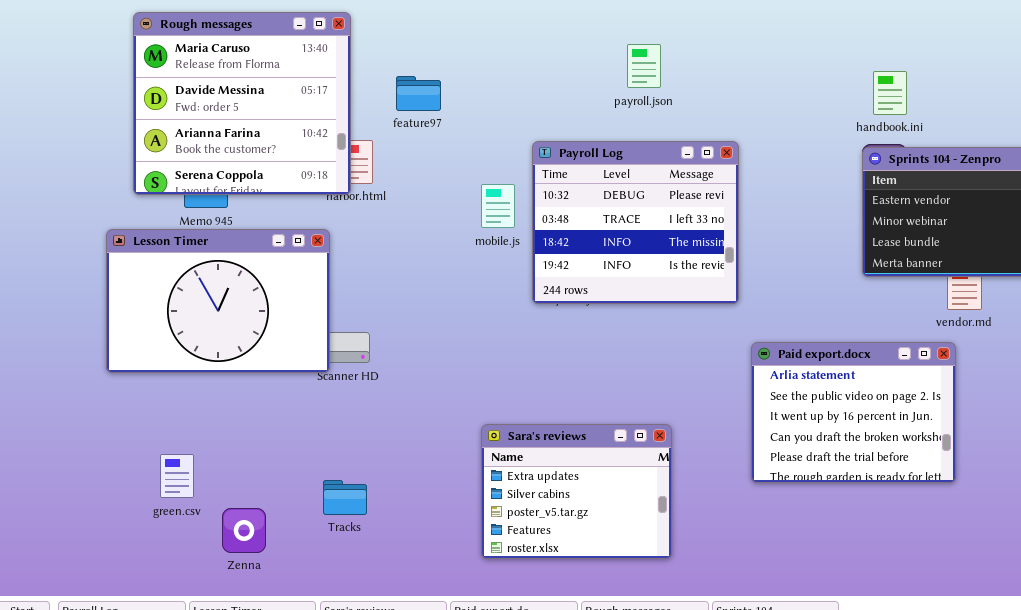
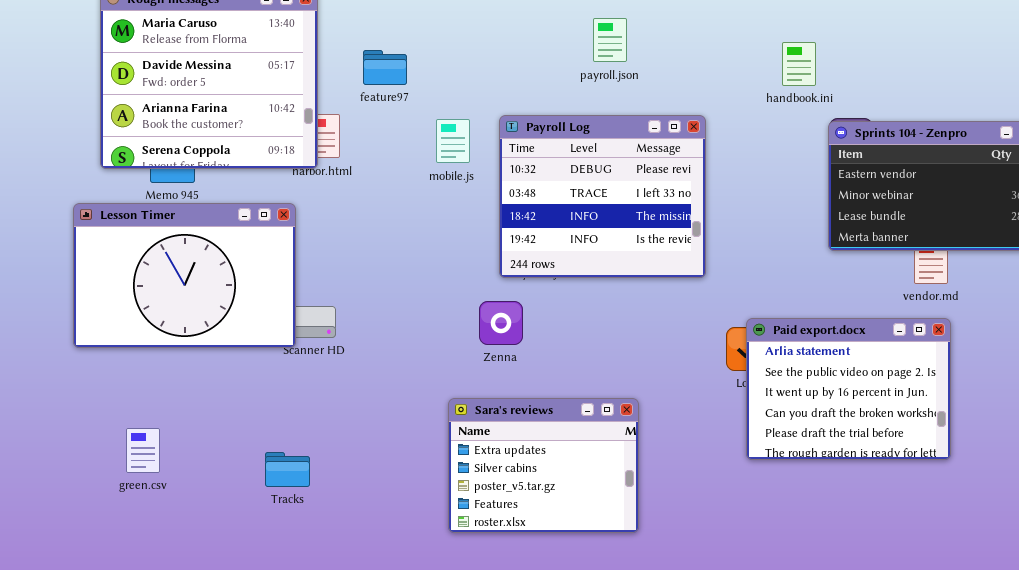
handbook.ini: [873,71,907,115] -> [782,42,816,86], moved
mobile.js: [481,184,515,228] -> [436,119,470,163], moved
Paid export.docx: [751,342,956,483] -> [746,318,951,460], moved
Tracks: [323,480,367,515] -> [265,452,310,487], moved
Zenna: [222,508,266,553] -> [479,301,523,345], moved

